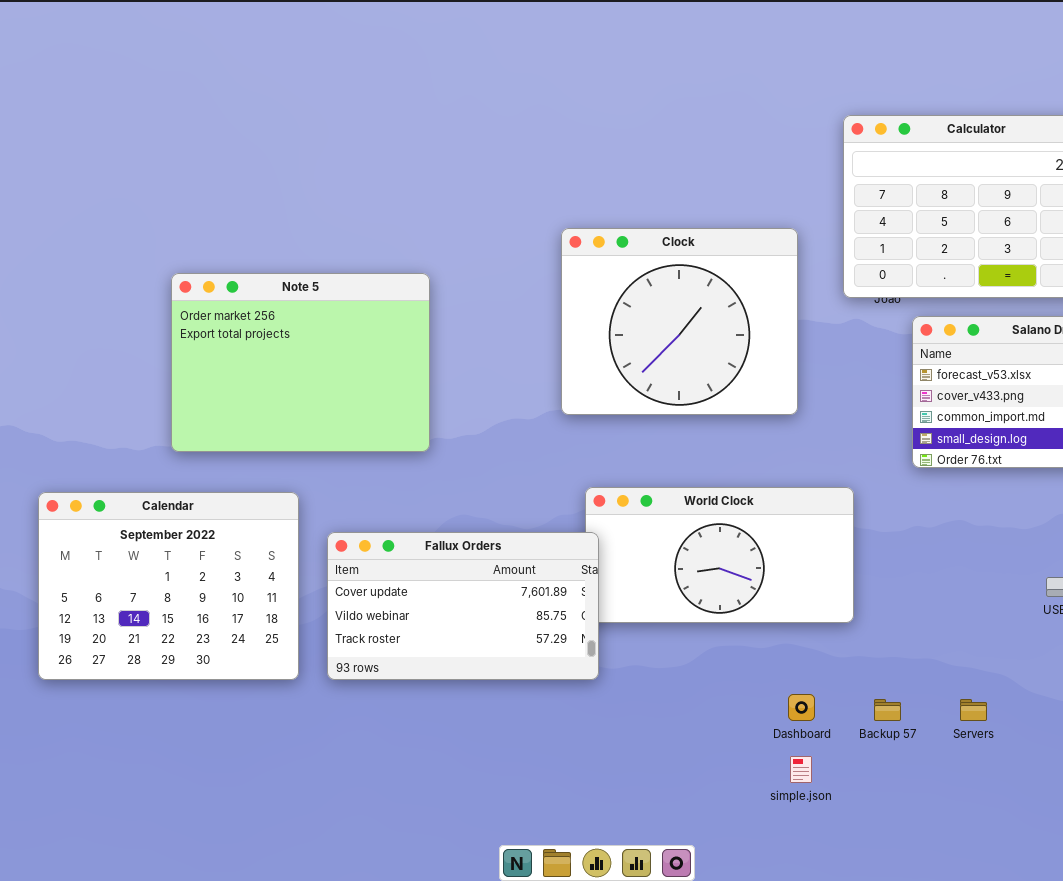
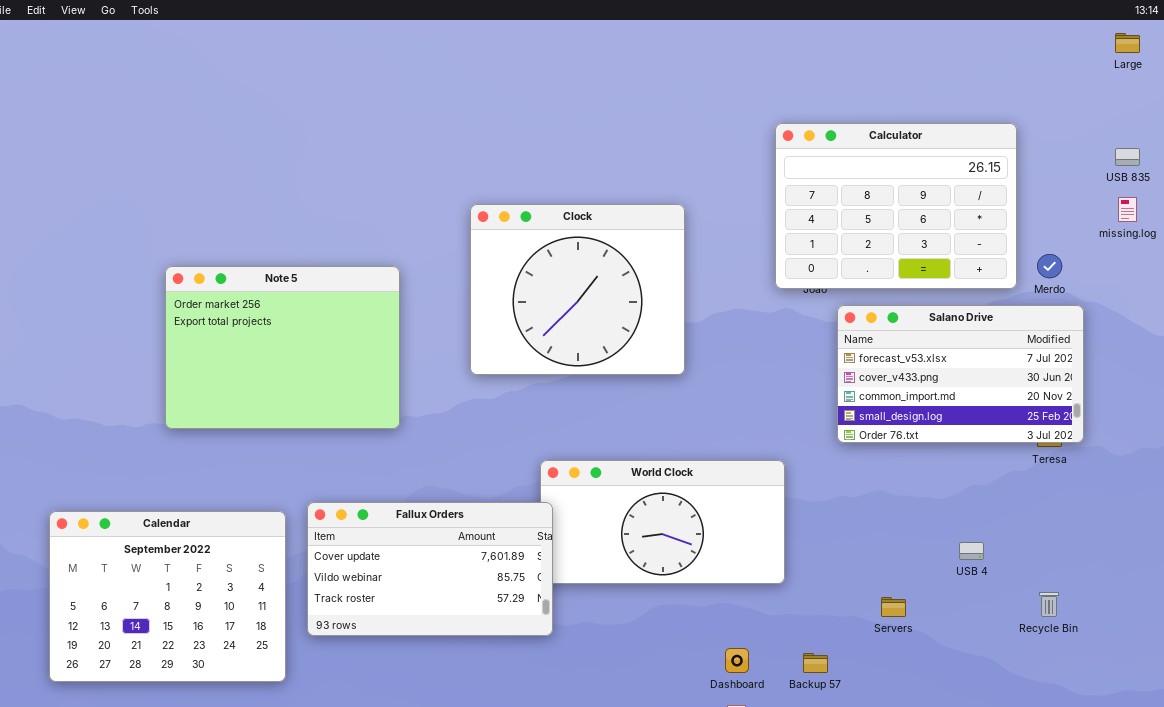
Clock: [561,228,798,415] -> [470,204,685,375], moved
Calendar: [38,492,299,680] -> [49,511,286,682], moved
Servers: [960,699,987,721] -> [881,597,906,617], moved

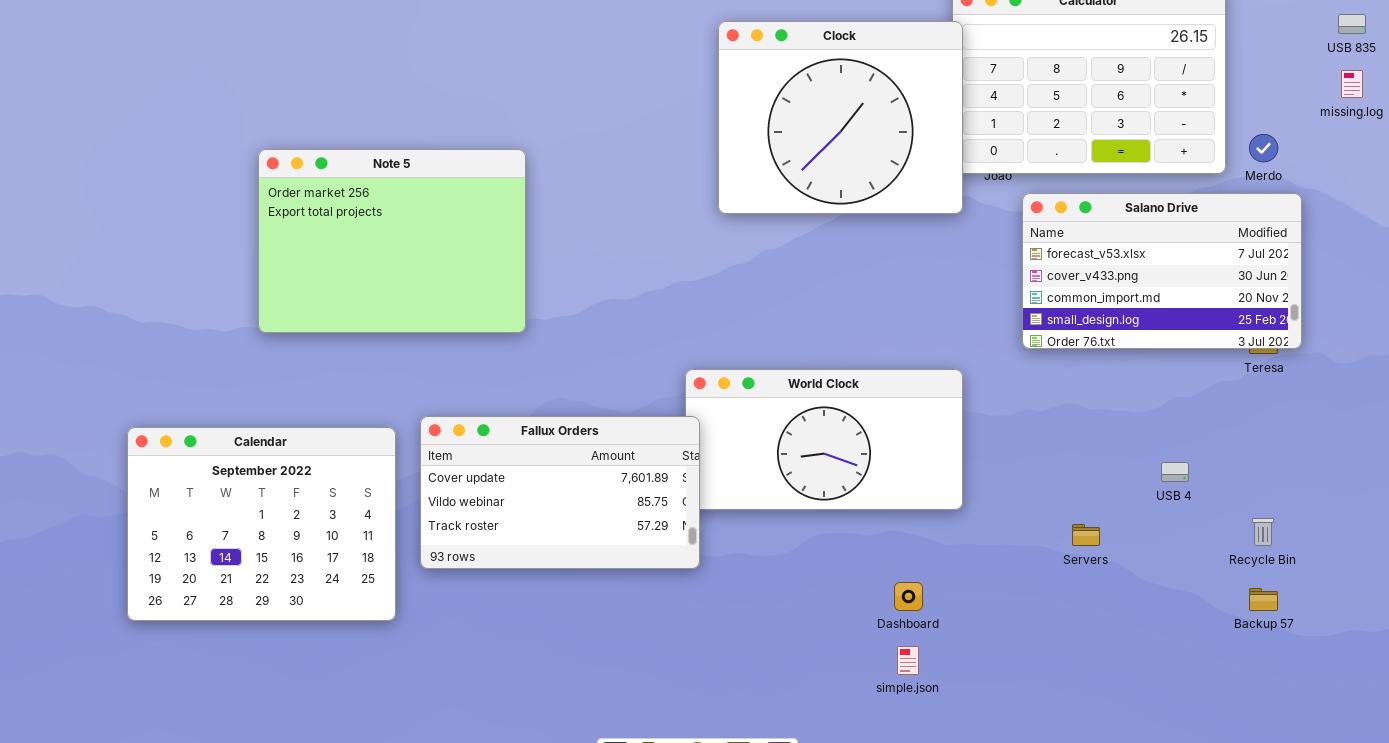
Clock: [470,204,685,375] -> [718,21,963,214], moved
Backup 57: [803,653,828,673] -> [1249,588,1278,611], moved

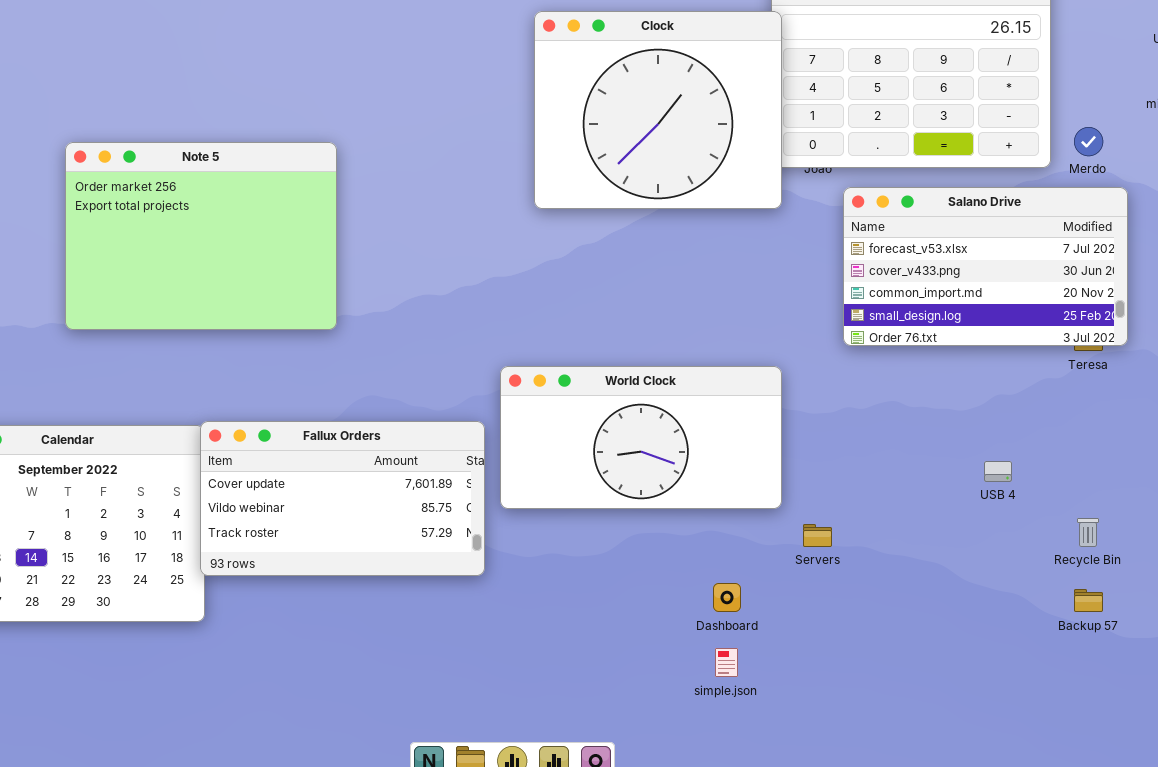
Fallux Orders: [420,416,700,569] -> [200,421,485,576], moved
Servers: [1072,524,1100,546] -> [803,524,832,547], moved

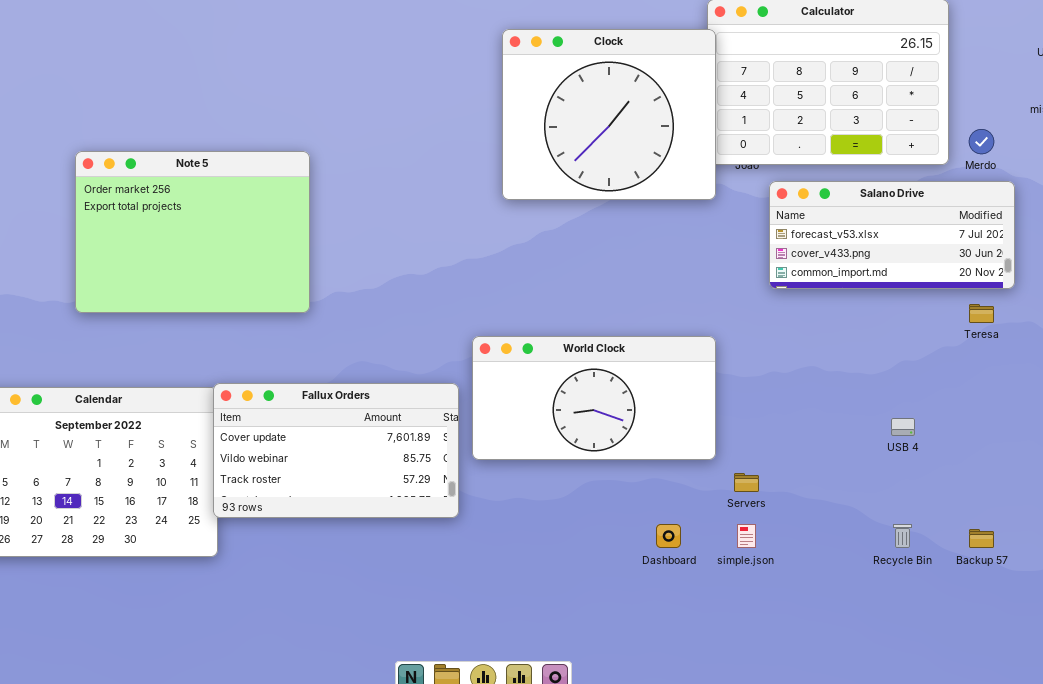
Note 5: [65,142,337,330] -> [75,151,310,313], moved
Salano Drive: [843,187,1128,346] -> [769,181,1015,289], resized
Recycle Bin: [1077,518,1099,547] -> [893,524,912,548], moved
simple.json: [715,648,738,677] -> [737,524,756,548], moved

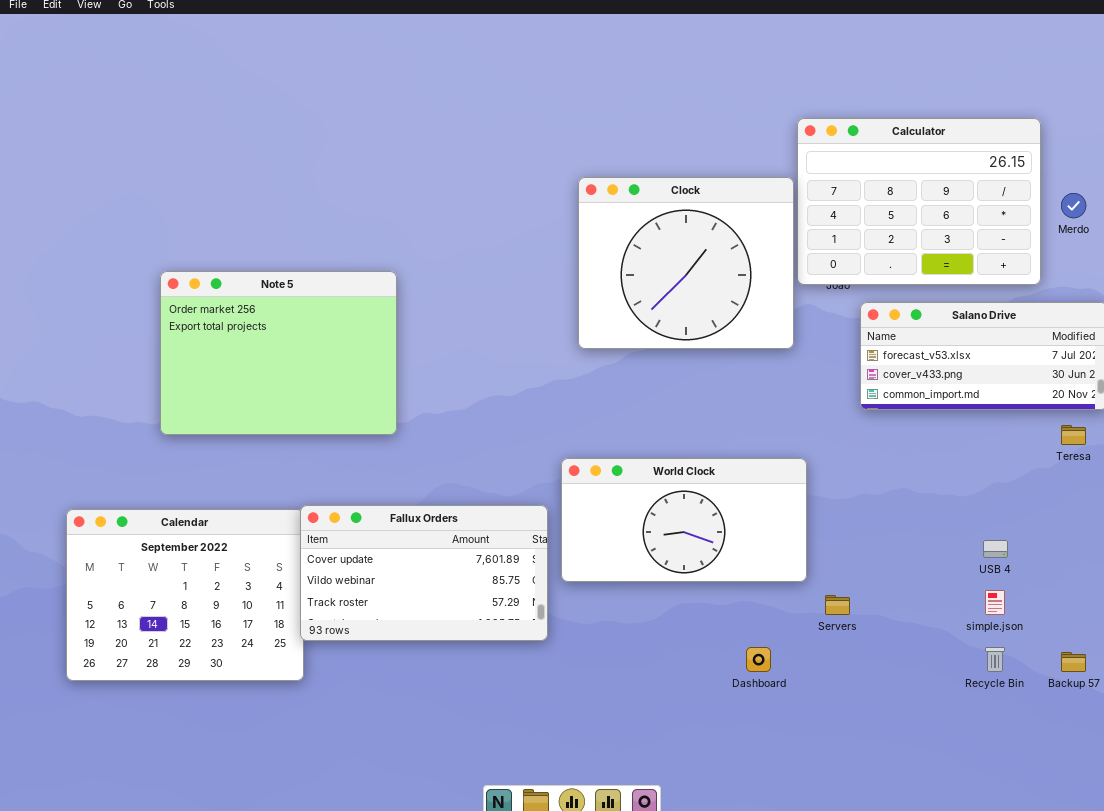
Clock: [502,29,716,200] -> [578,177,794,349], moved
Merdo: [969,129,994,154] -> [1061,193,1086,218], moved
simple.json: [737,524,756,548] -> [985,590,1005,615], moved

